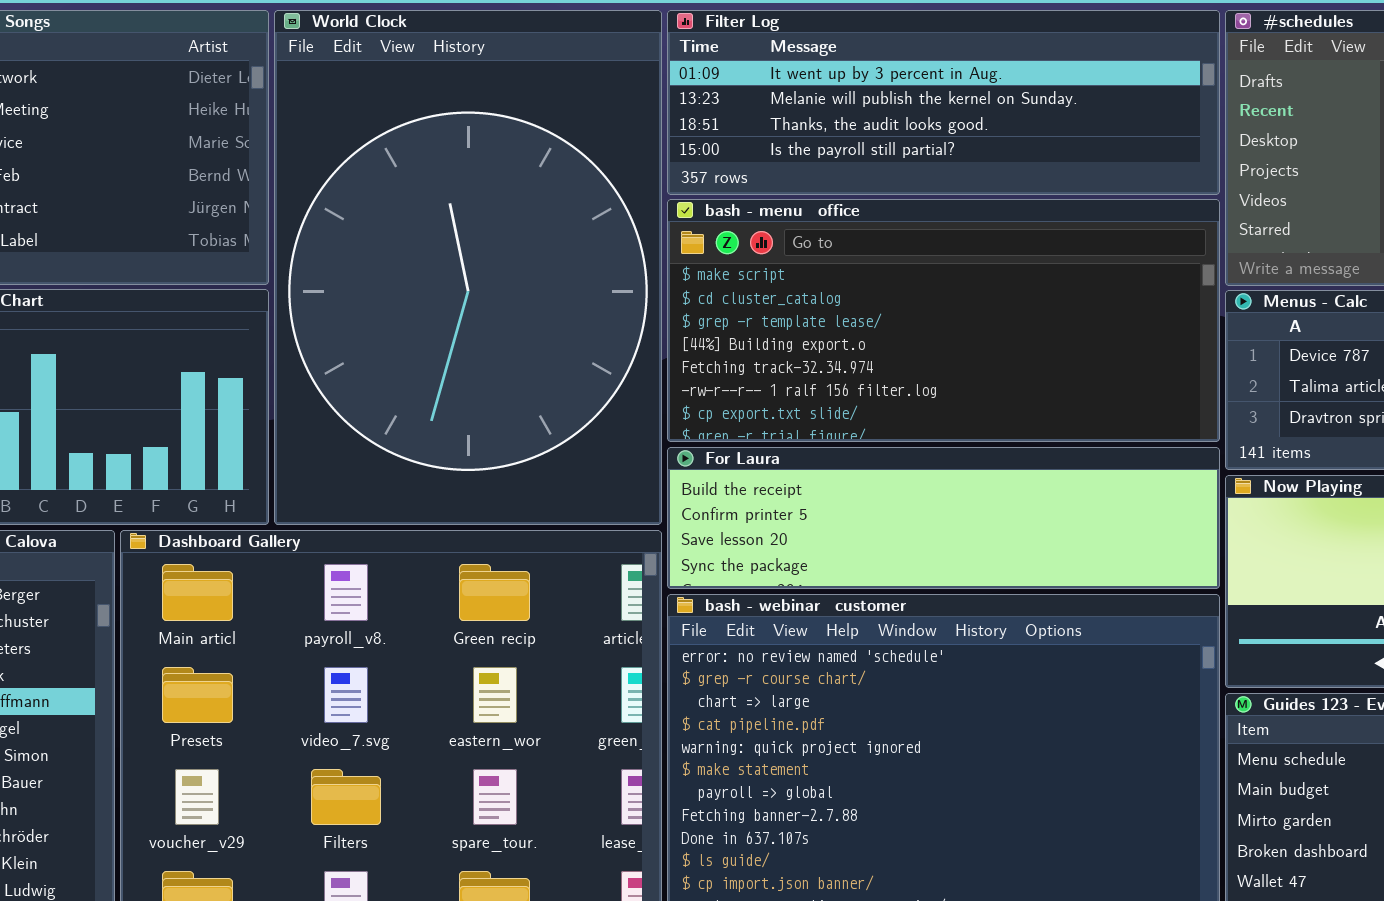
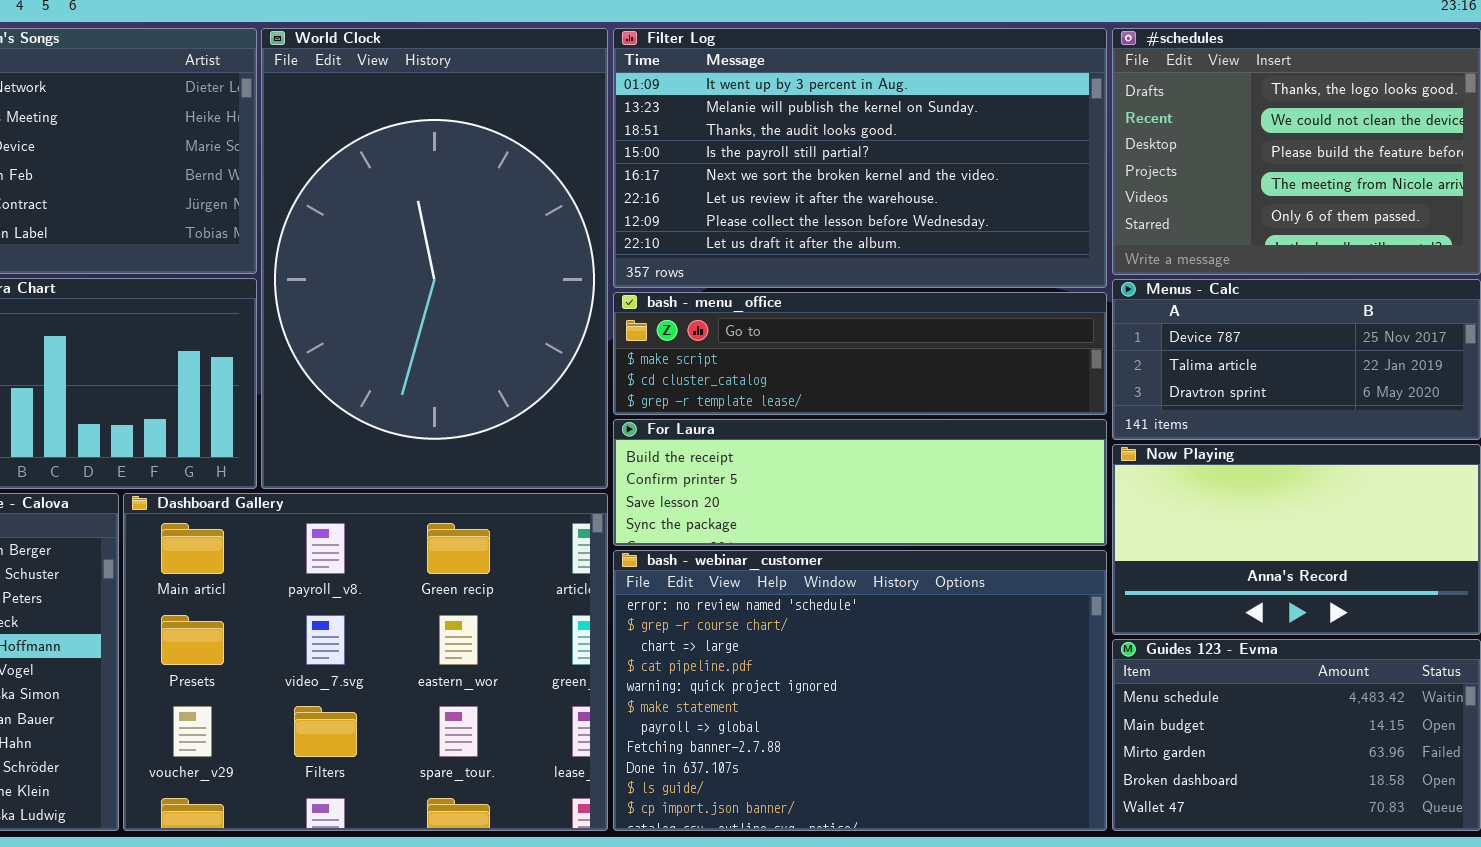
Filter Log: [667,10,1220,195] -> [613,28,1107,288], resized
bash - menu_office: [667,199,1220,442] -> [613,292,1107,415], resized

